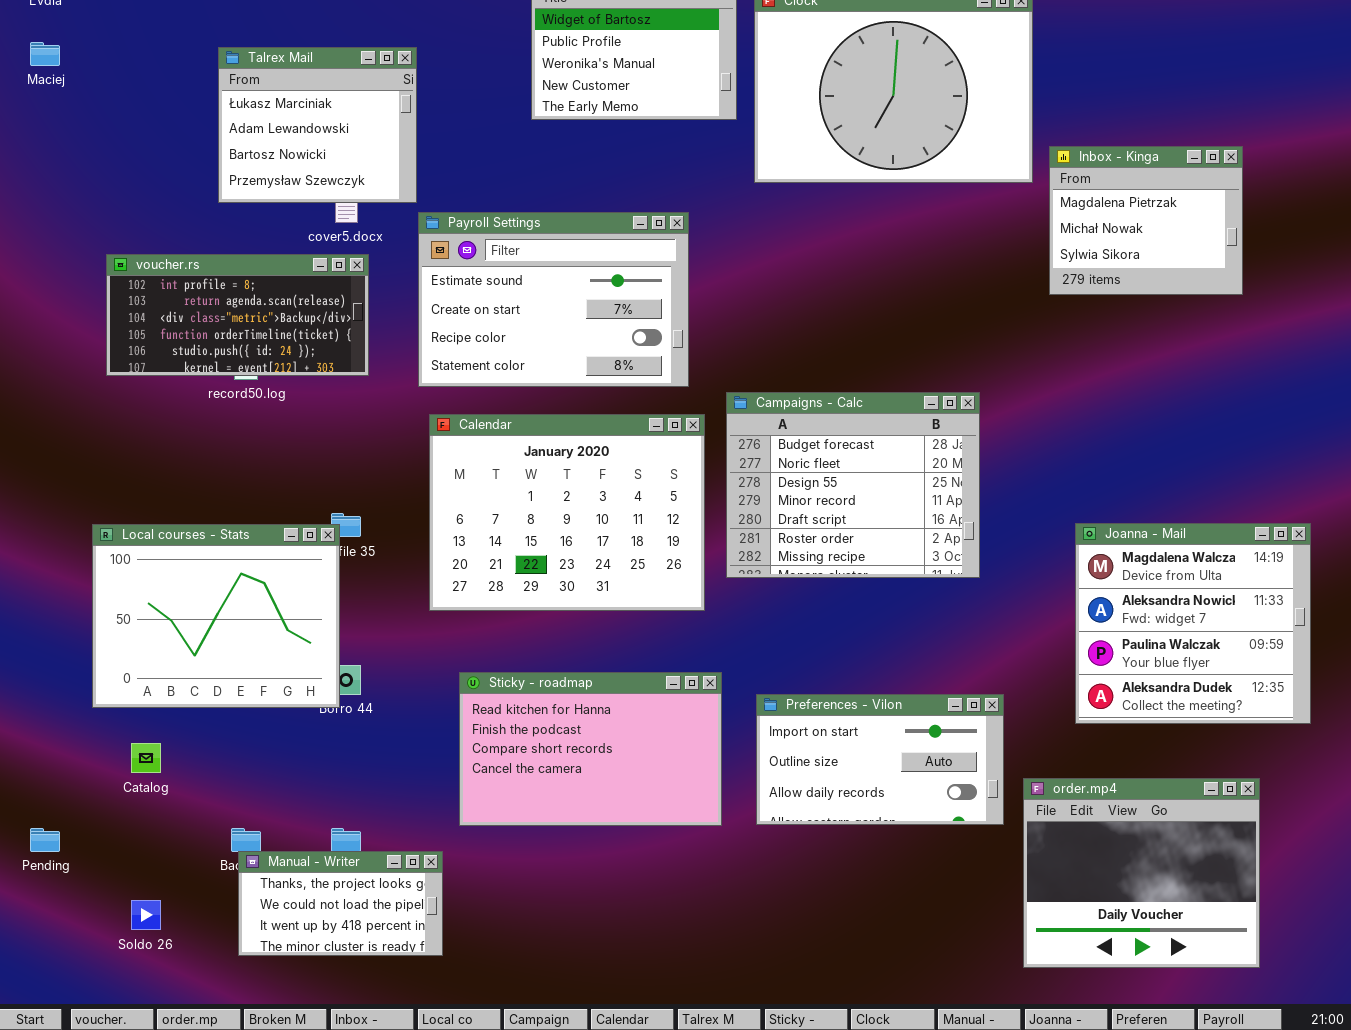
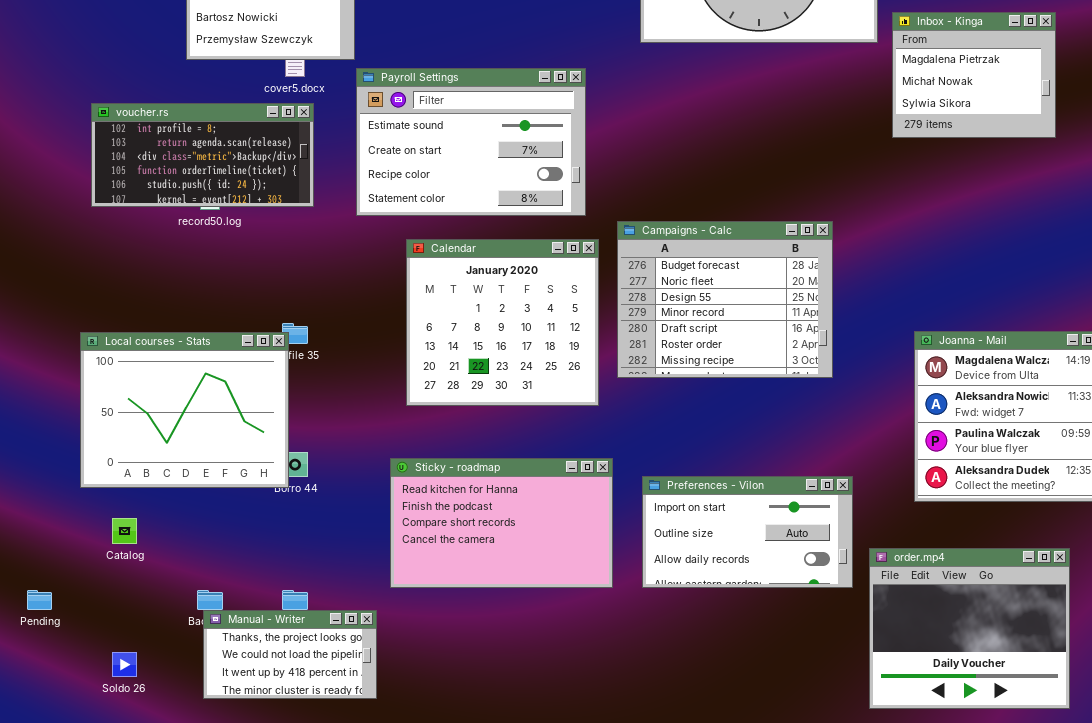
Calendar: [429,414,705,611] -> [406,239,599,406], resized

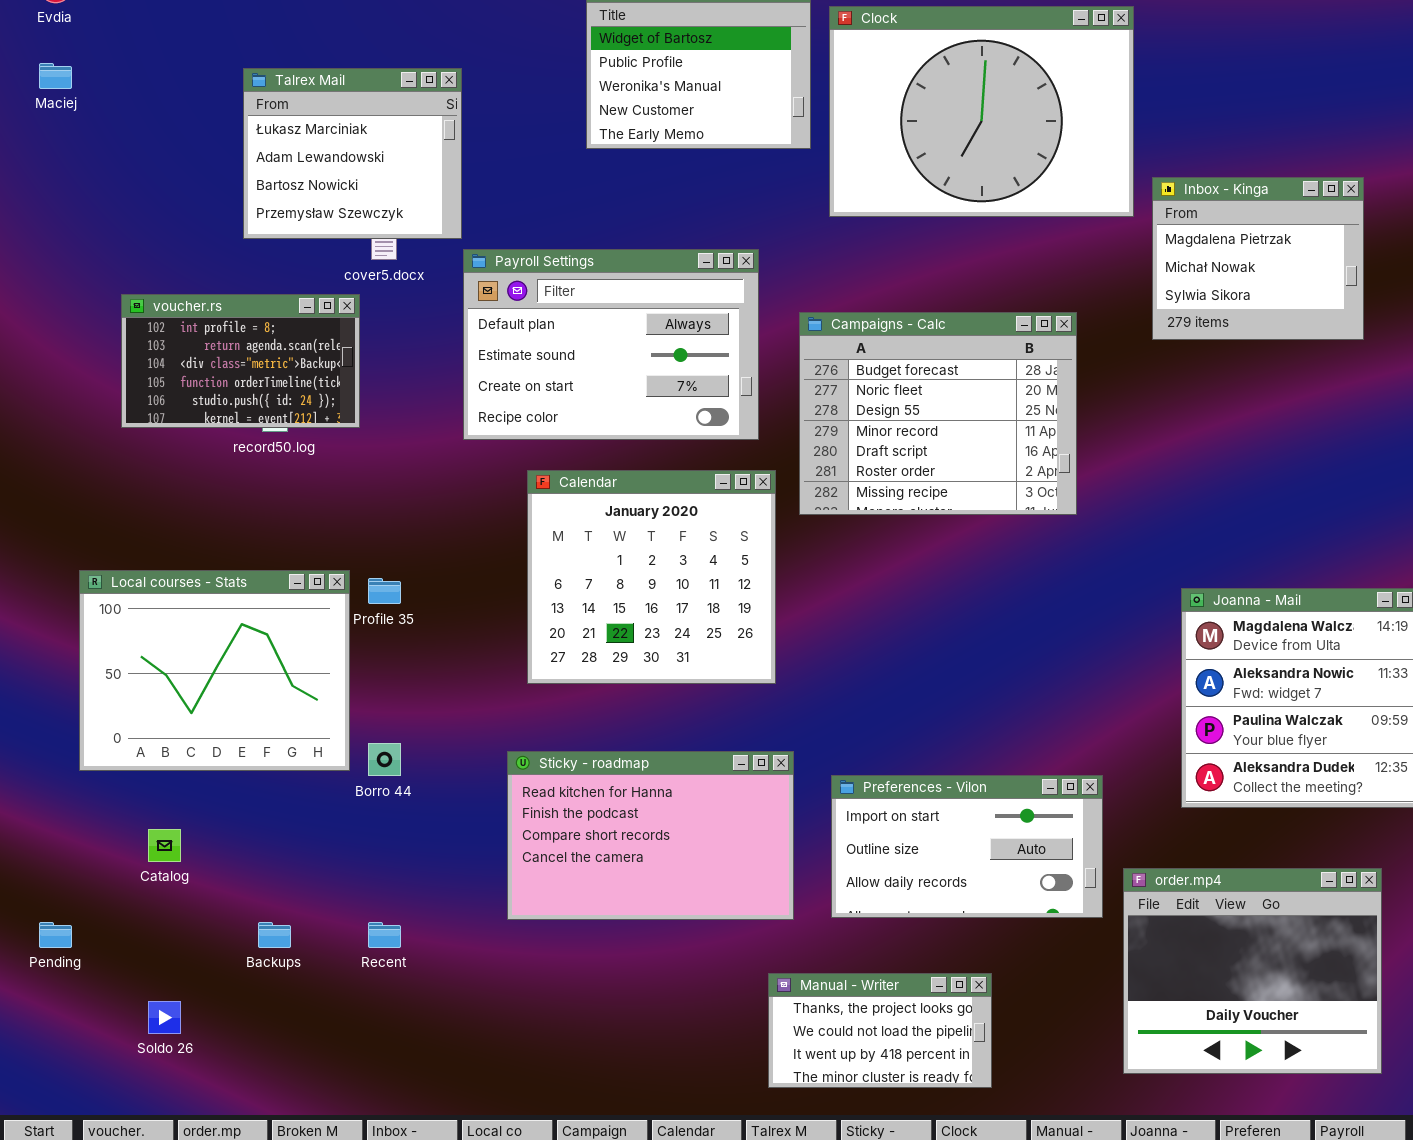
Payroll Settings: [356,68,586,216] -> [463,249,759,440], scrolled up 1 row
voucher.rs: [91,103,314,207] -> [121,294,360,428], resized
Campaigns - Calc: [617,221,833,378] -> [799,312,1077,515], moved
Local courses - Stats: [80,332,289,488] -> [79,570,350,771], moved
Manual - Writer: [203,610,377,699] -> [768,973,992,1088], moved

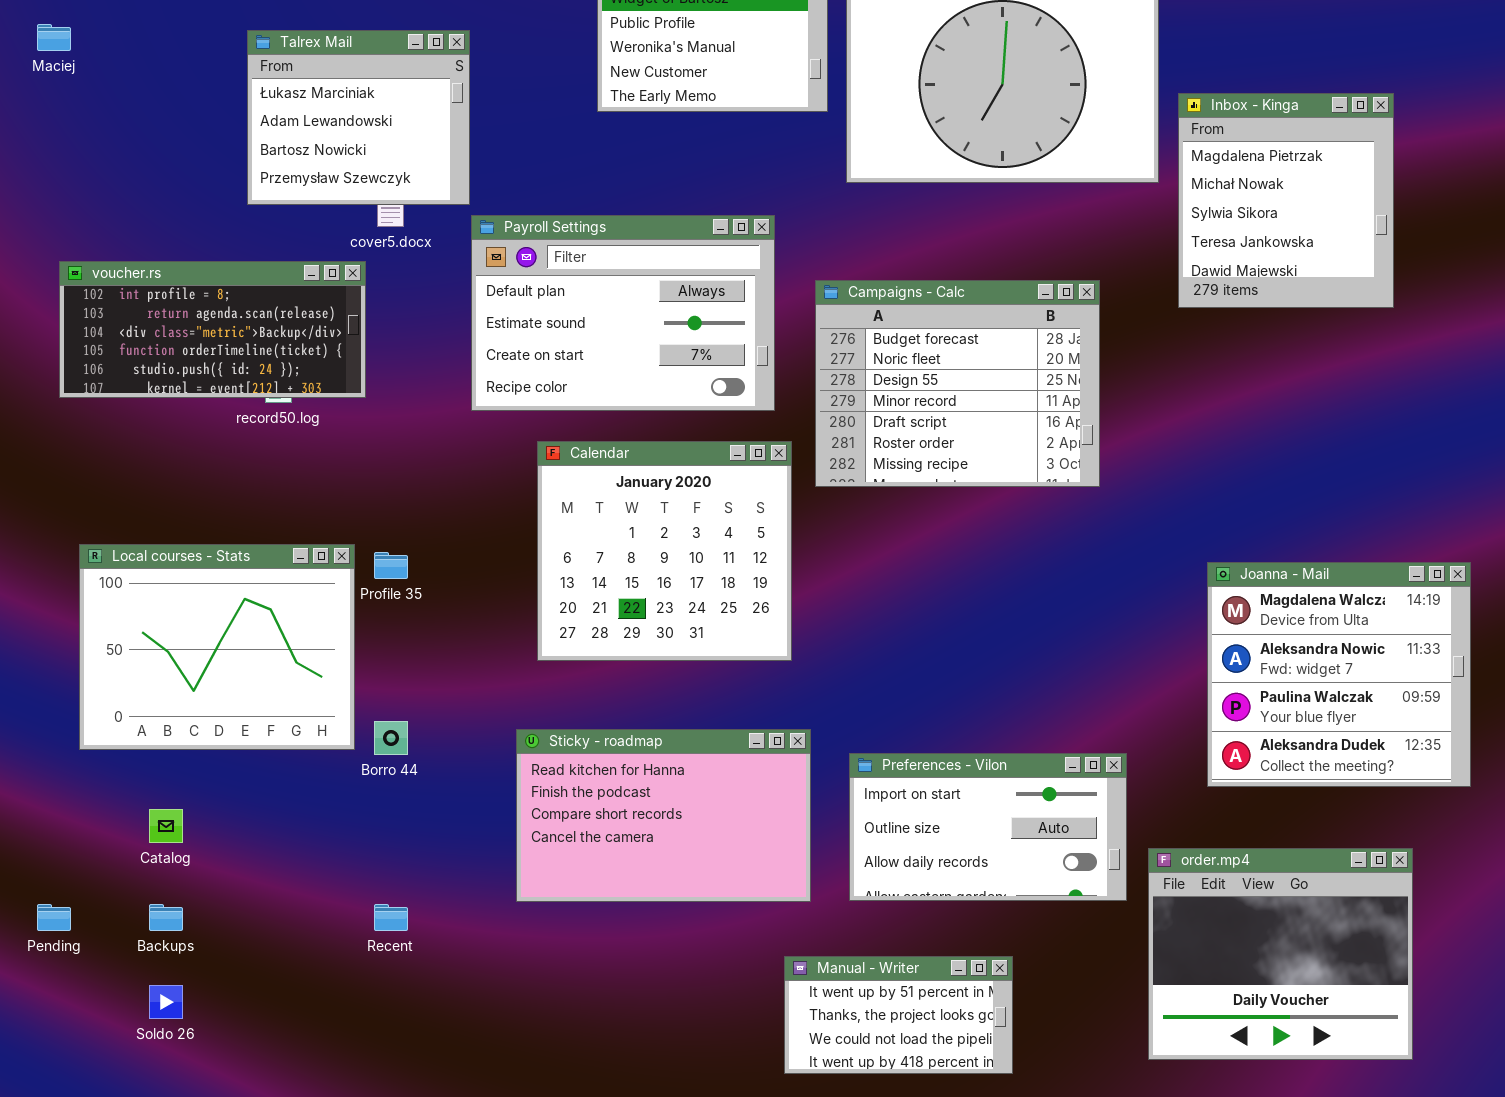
Inbox - Kinga: [1152,177,1364,340] -> [1178,93,1394,308], resized
voucher.rs: [121,294,360,428] -> [59,261,366,398], resized
Backups: [258,922,291,948] -> [149,904,183,931], moved
Manual - Writer: [768,973,992,1088] -> [784,956,1013,1074], scrolled up 1 row

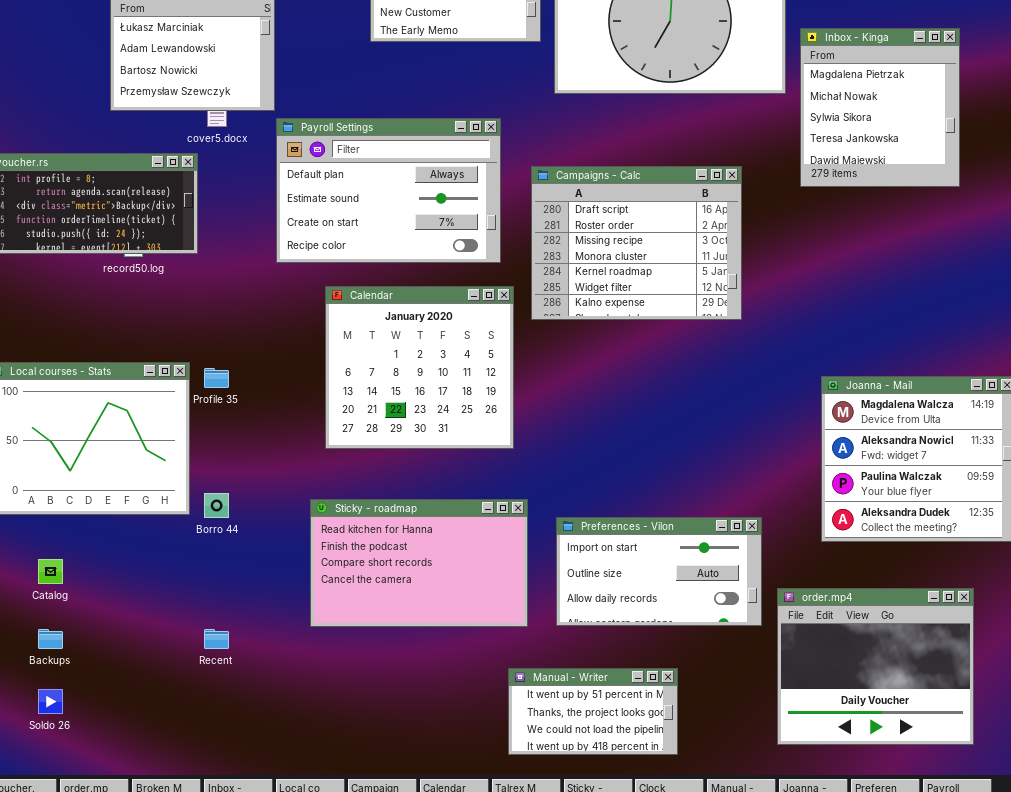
Campaigns - Calc: [815,280,1100,487] -> [531,166,742,320], scrolled down 4 rows

